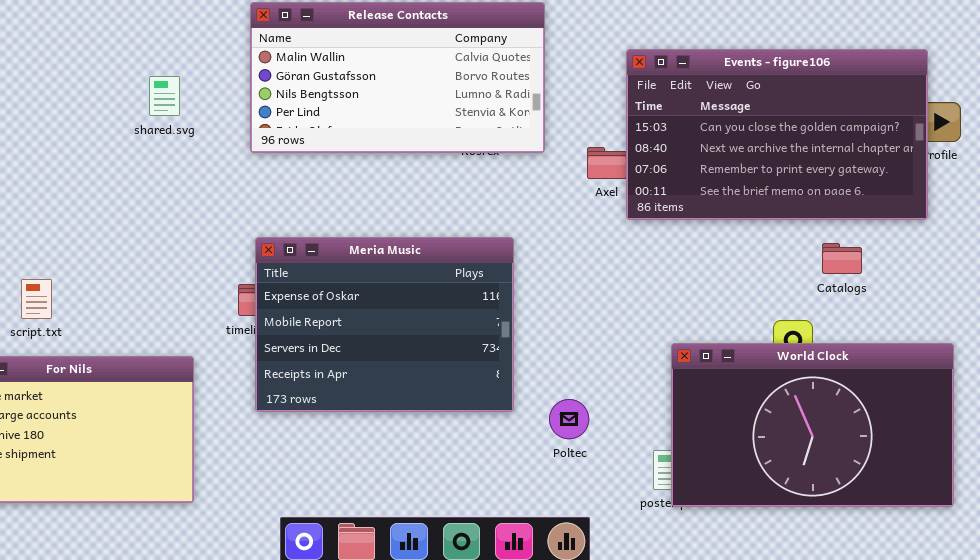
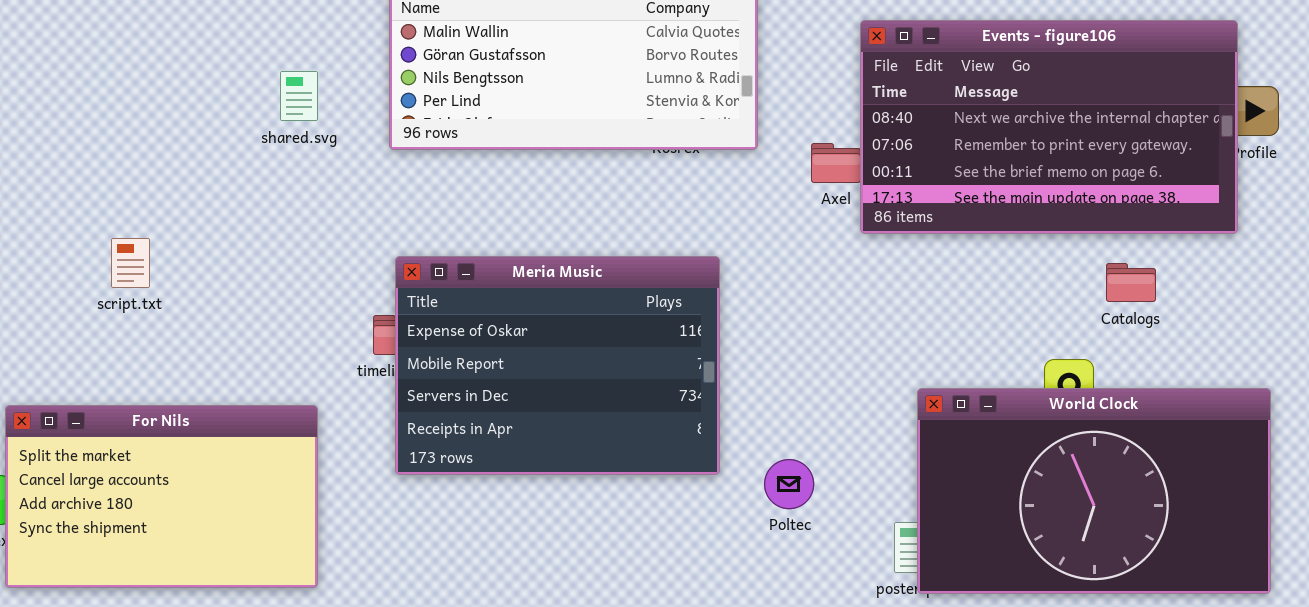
Events - figure106: [626,49,928,220] -> [860,20,1238,234], scrolled down 1 row
shared.svg: [149,76,180,116] -> [280,71,318,121], moved
script.txt: [21,279,52,319] -> [111,238,150,288], moved

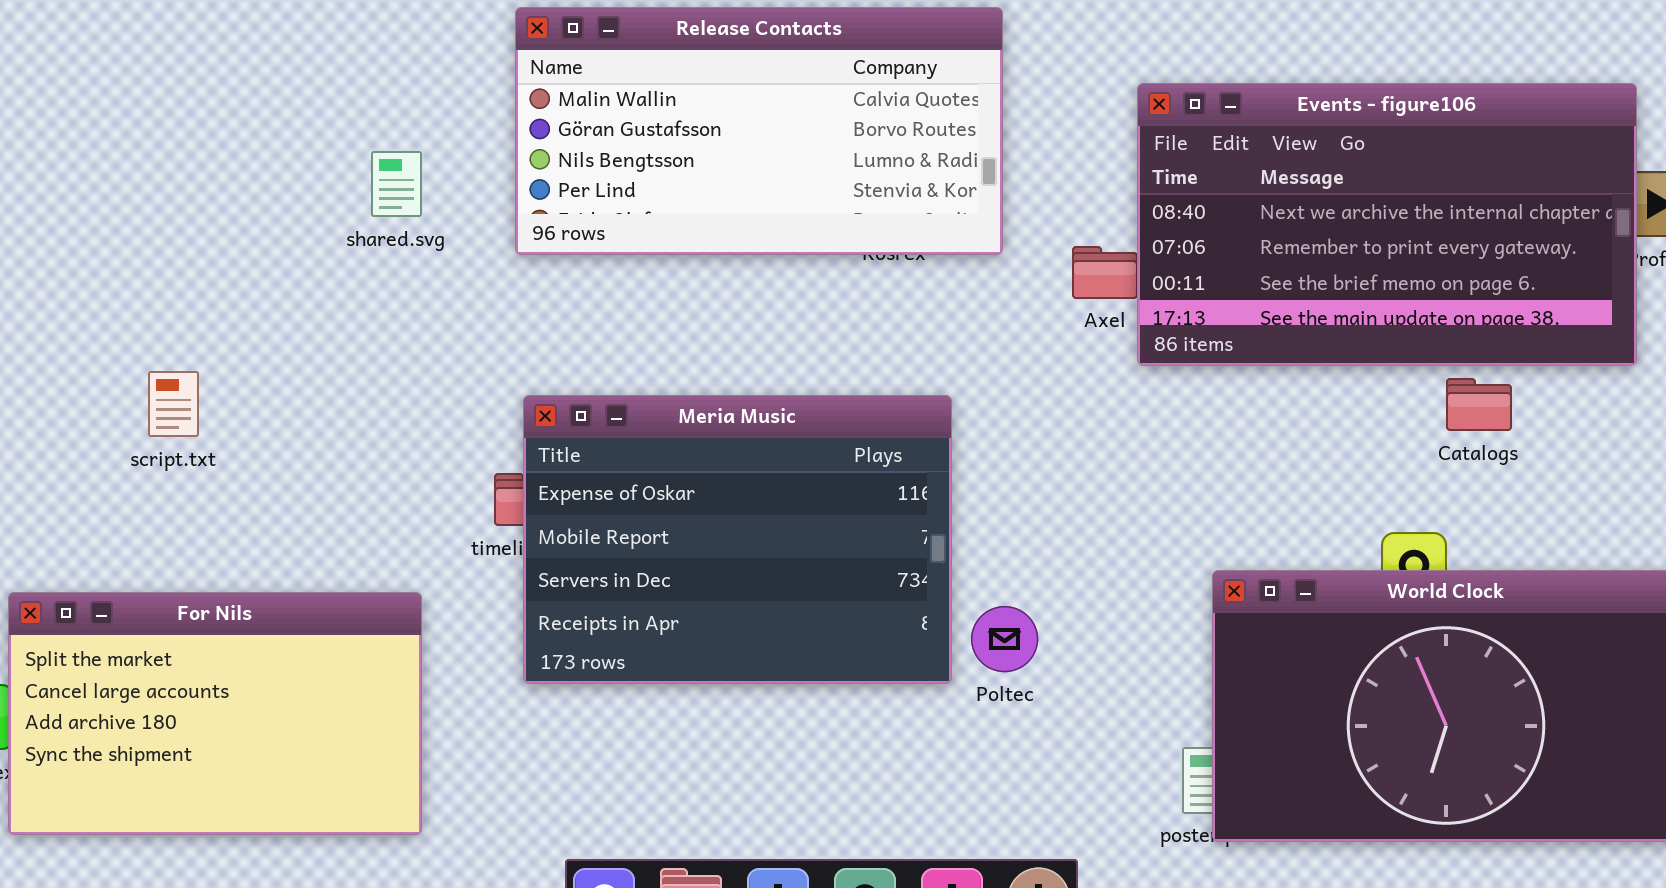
Catalogs: [1106,263,1156,302] -> [1446,378,1512,431], moved
Poltec: [764,459,814,509] -> [971,606,1038,672], moved

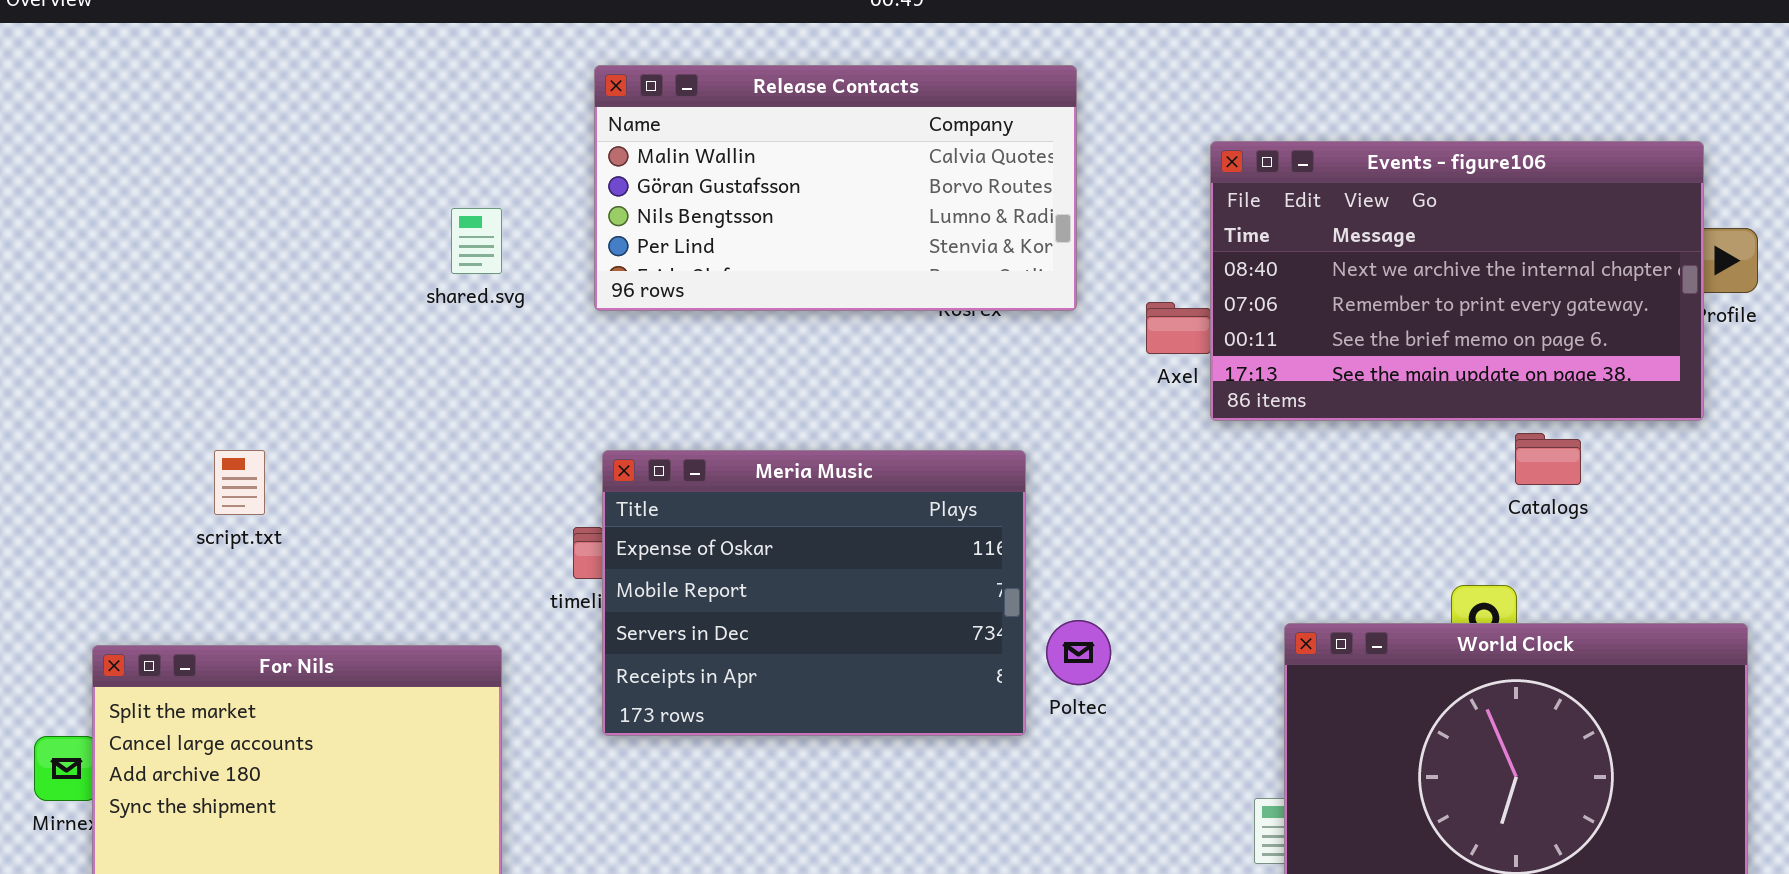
script.txt: [148,371,199,437] -> [214,450,265,515], moved
Poltec: [971,606,1038,672] -> [1046,620,1111,685], moved

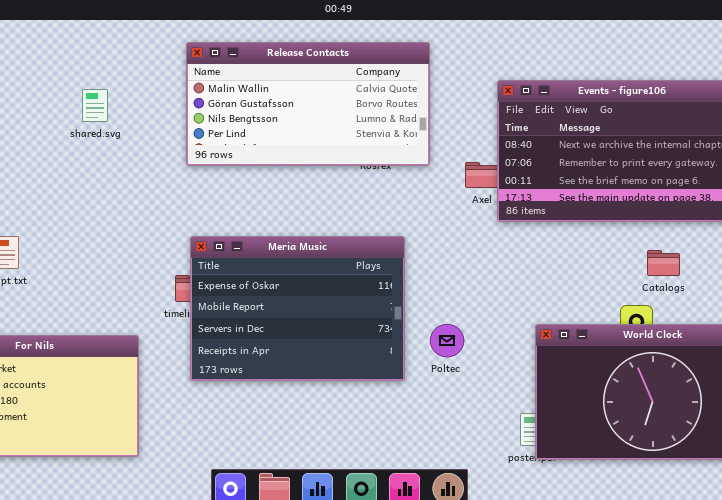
shared.svg: [451,208,502,274] -> [82,89,108,122], moved
Catalogs: [1515,433,1581,485] -> [647,250,680,276], moved
Poltec: [1046,620,1111,685] -> [430,324,464,357], moved

